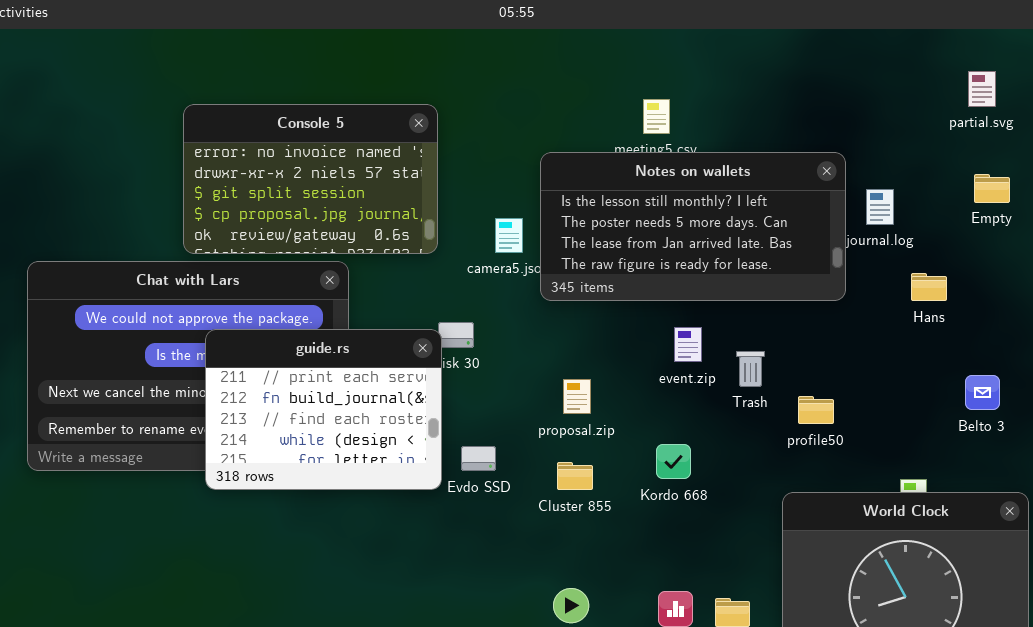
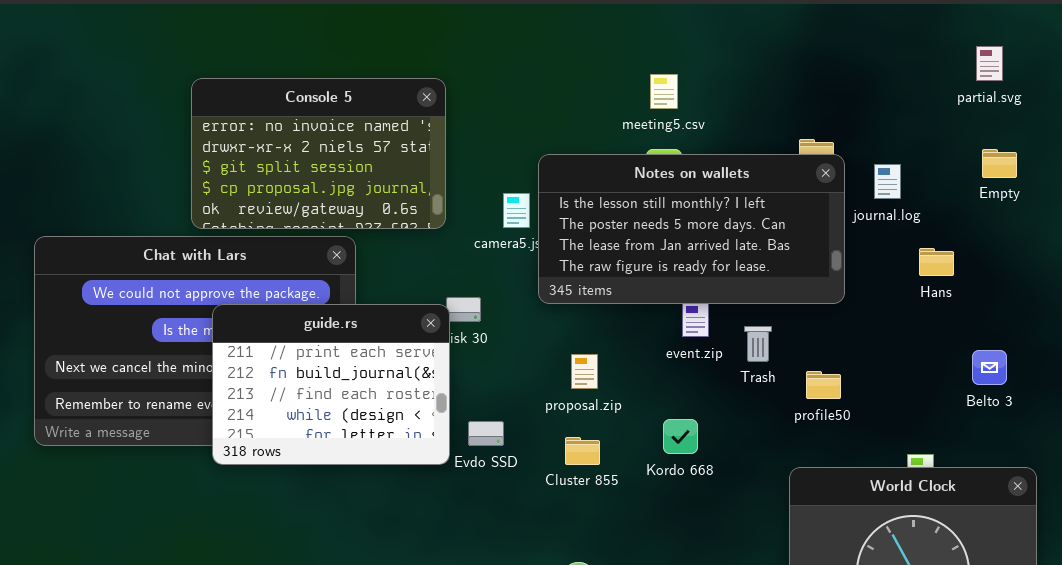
Notes on wallets: [540,152,846,301] -> [538,154,845,304], moved

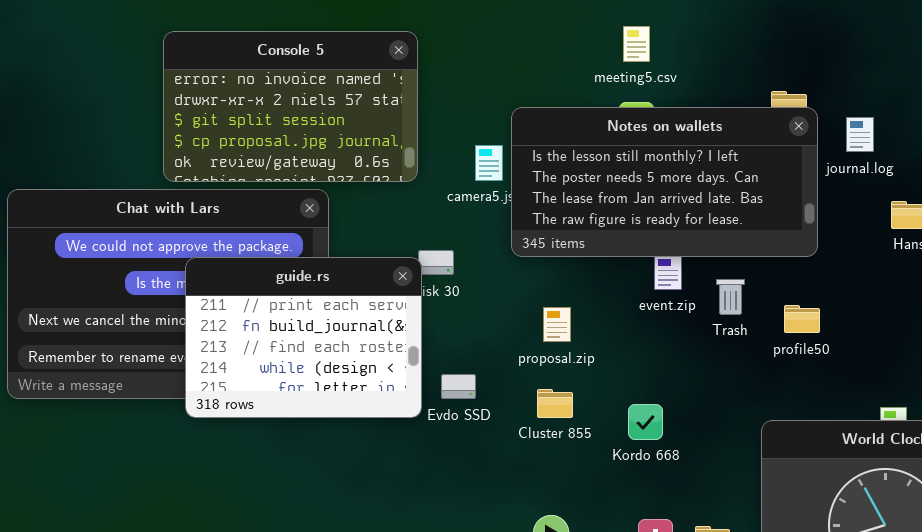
profile50: [806,371,841,399] -> [784,305,820,333], moved
Kordo 668: [663,419,698,454] -> [628,404,663,440], moved

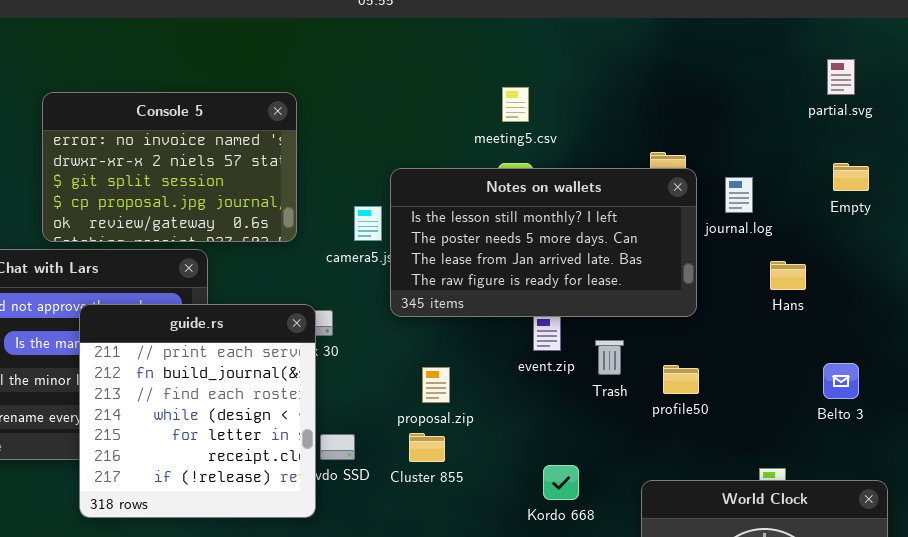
guide.rs: [185,257,422,418] -> [79,304,316,518], moved, resized
Cluster 855: [537,389,573,418] -> [409,433,445,462], moved
Kordo 668: [628,404,663,440] -> [543,465,579,500], moved

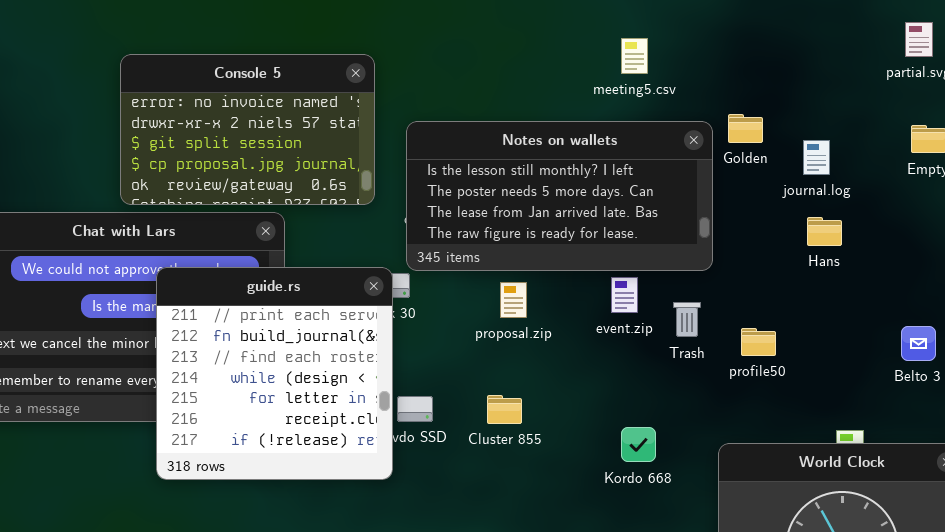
meeting5.csv: [502,87,529,122] -> [621,38,648,74], moved
Notes on wallets: [390,168,697,317] -> [406,121,713,271], moved
Hans: [770,261,806,290] -> [807,217,842,246], moved
proposal.zip: [422,367,450,403] -> [500,282,527,318], moved

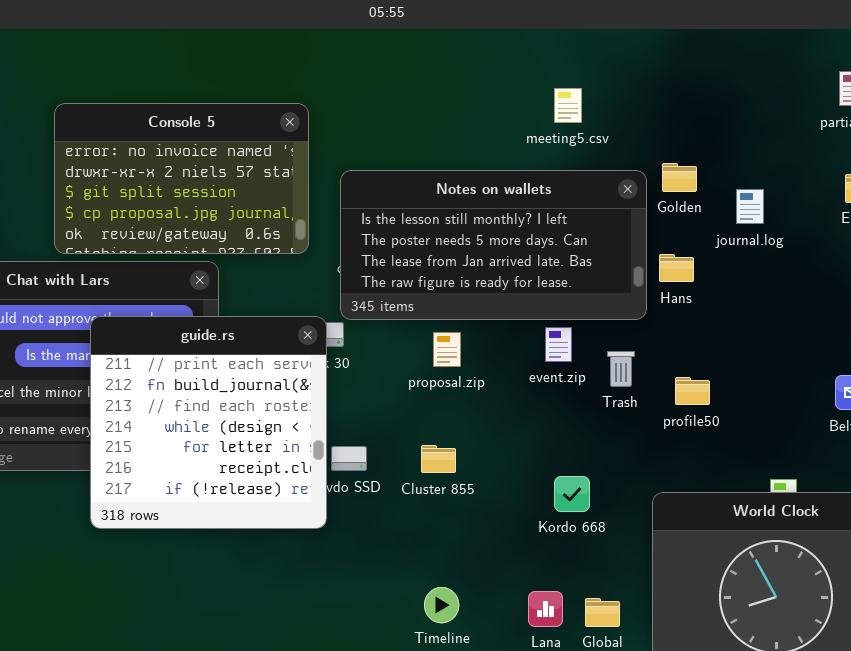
Hans: [807,217,842,246] -> [659,254,694,282], moved

